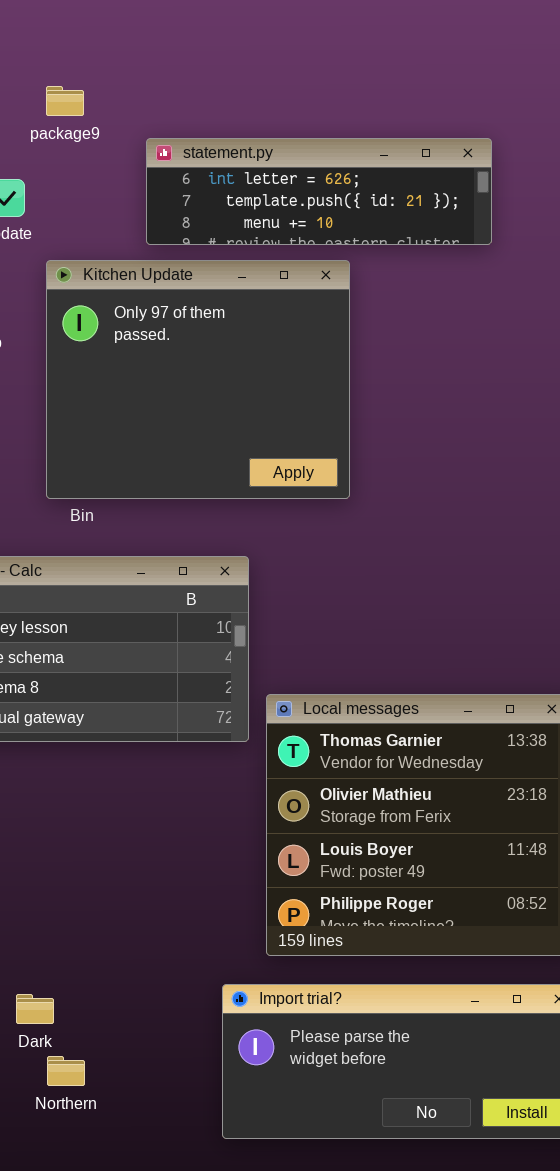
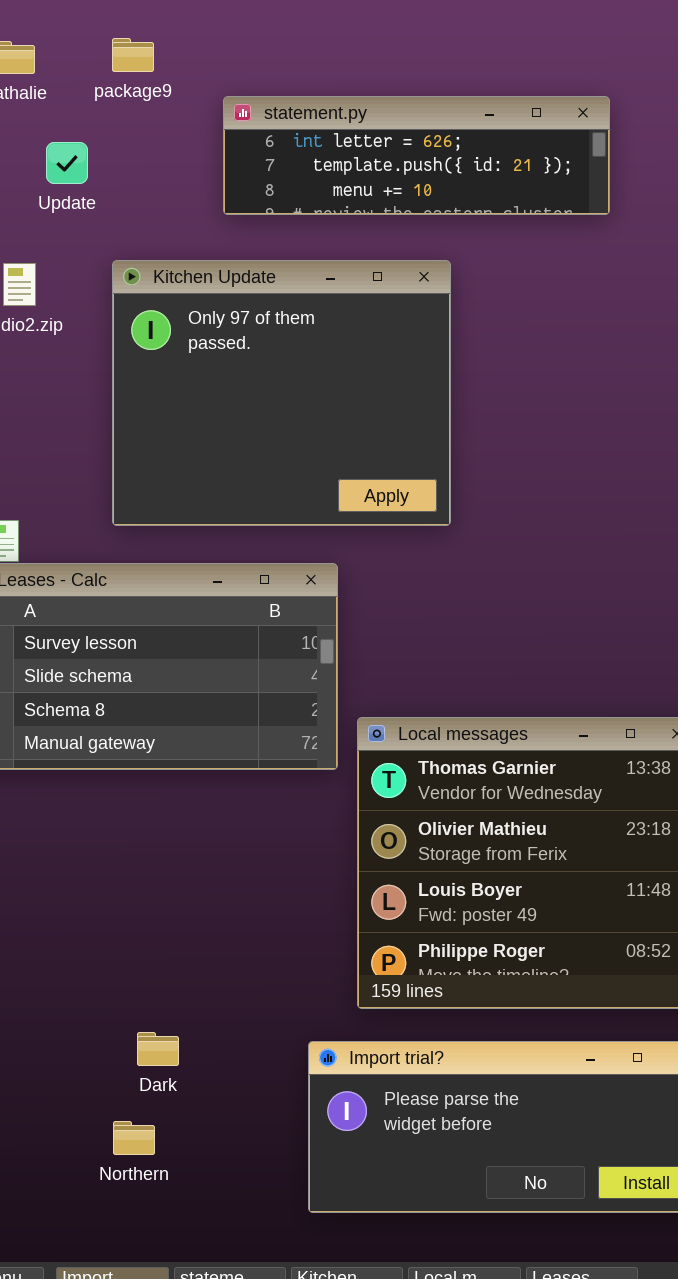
Kitchen Update: [46,260,350,499] -> [112,260,451,526], moved
Dark: [16,994,54,1024] -> [137,1032,179,1066], moved

